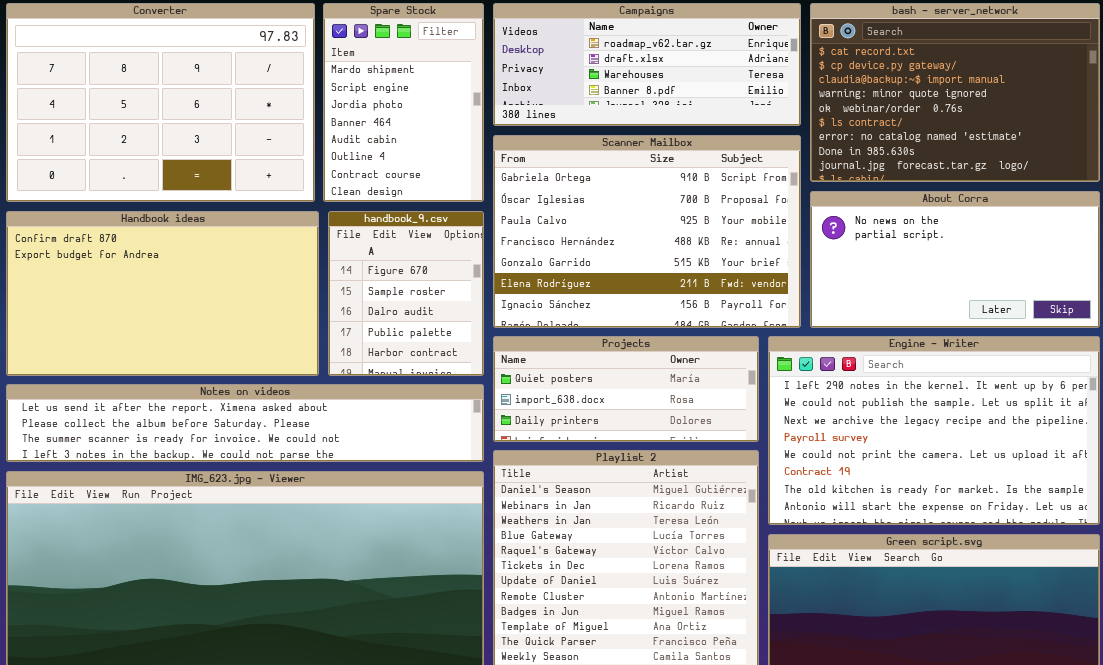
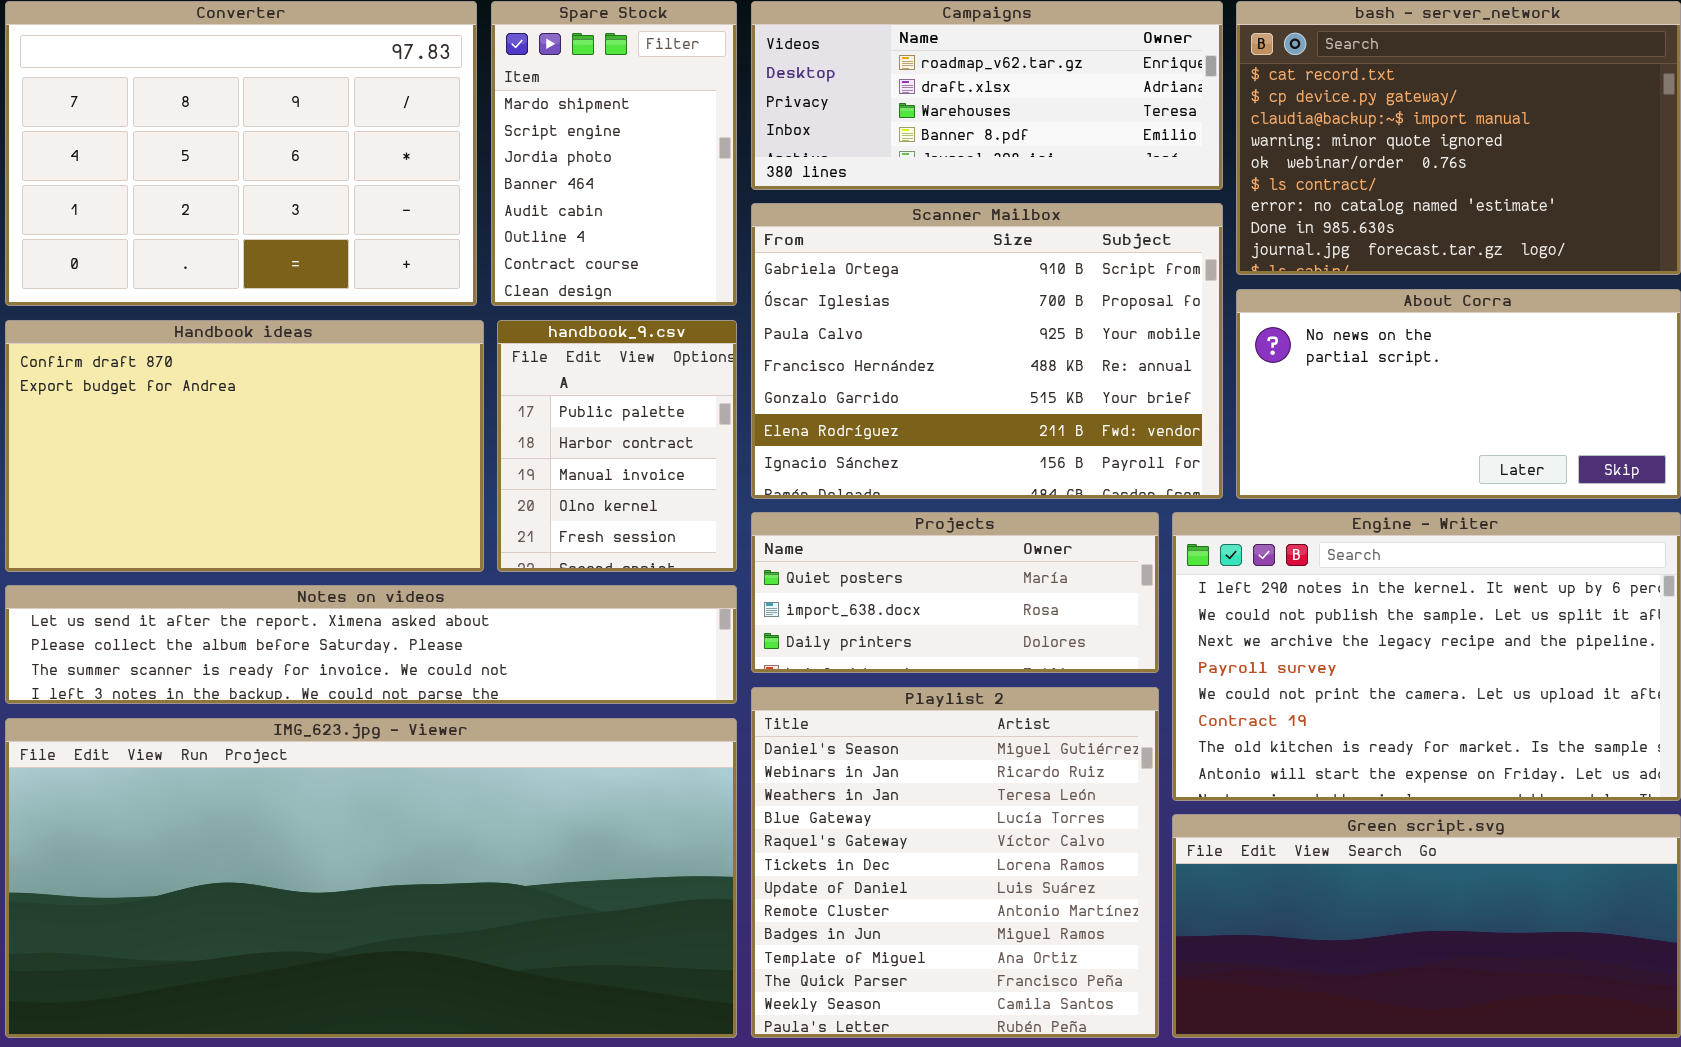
handbook_9.csv: [328,211,484,376] -> [497,320,737,572], scrolled down 3 rows

